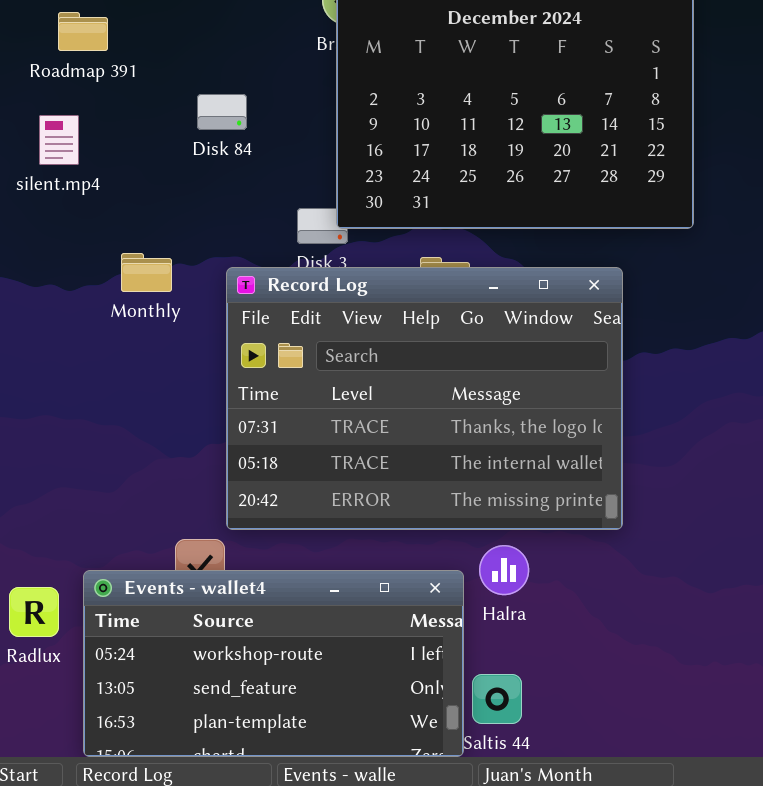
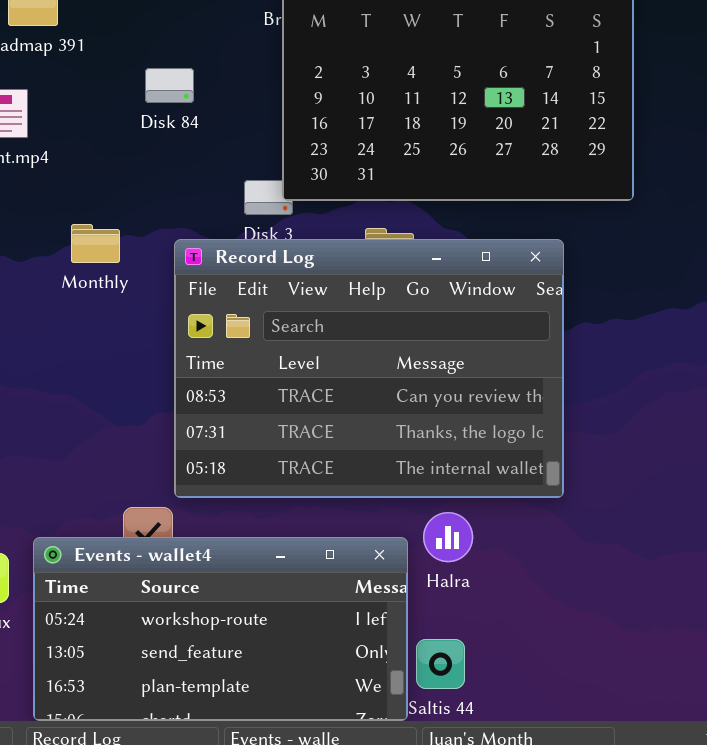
Record Log: [226,267,623,530] -> [174,239,564,498], scrolled up 1 row

